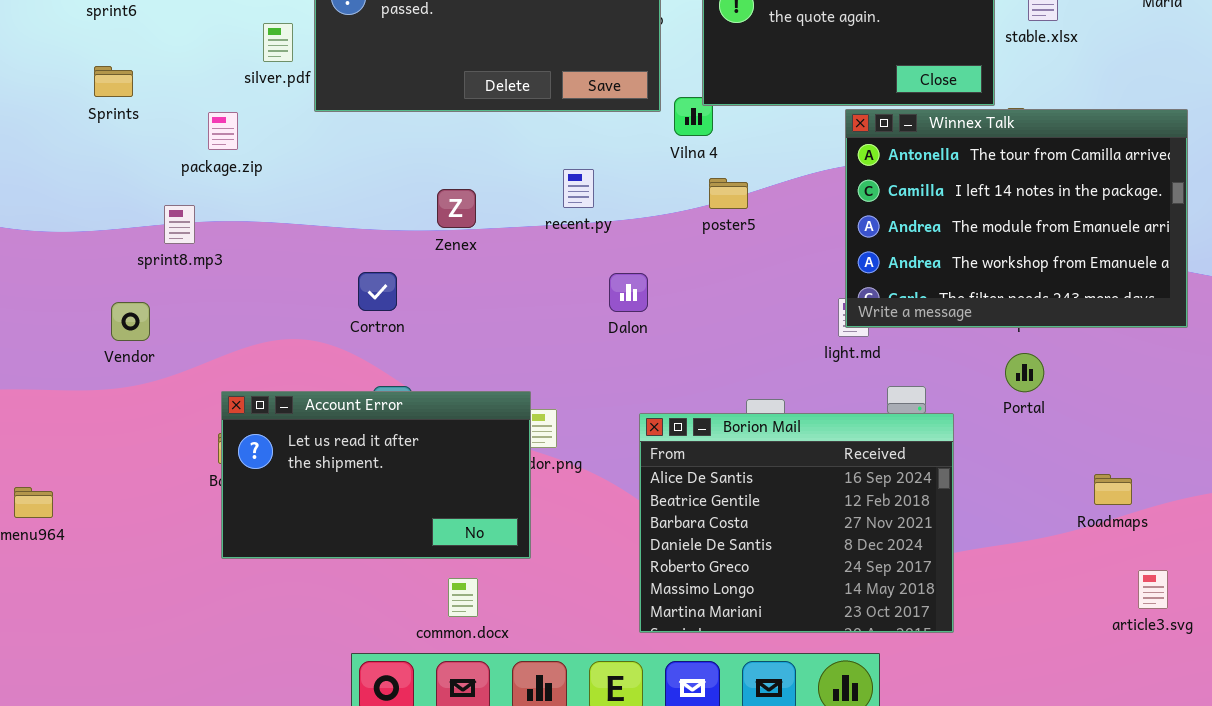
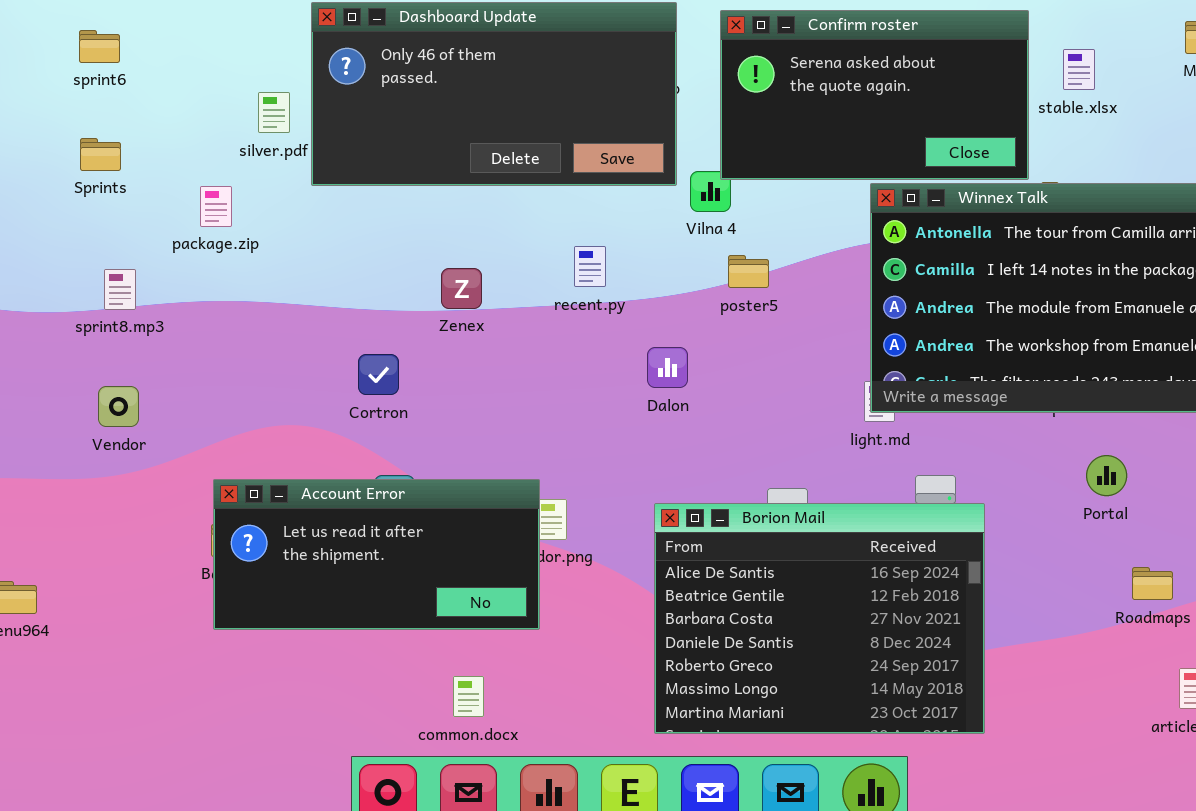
sprint8.mp3: [164,205,195,244] -> [104,269,136,310], moved
Dalon: [609,273,648,312] -> [647,347,688,388], moved
Portal: [1005,353,1044,392] -> [1086,455,1127,496], moved
Account Error: [221,391,531,559] -> [213,479,540,630], resized

